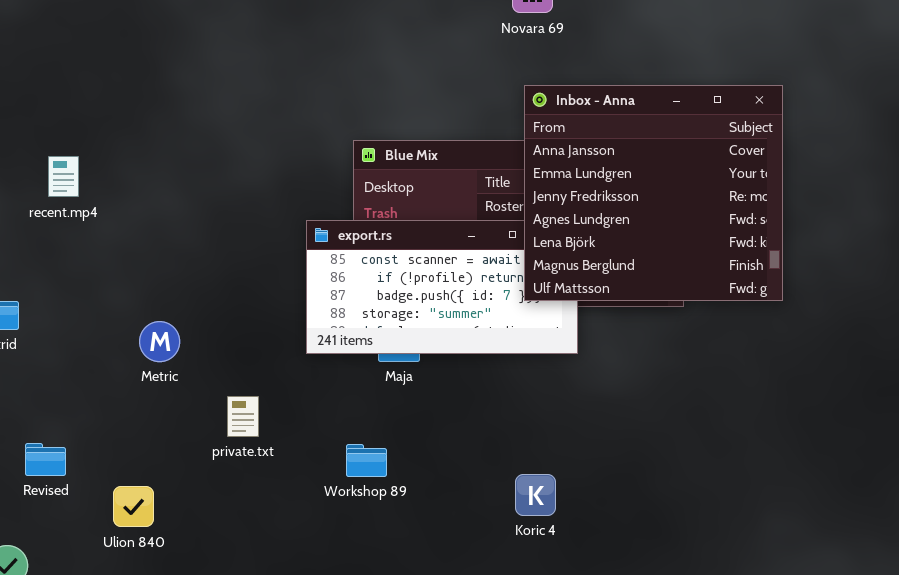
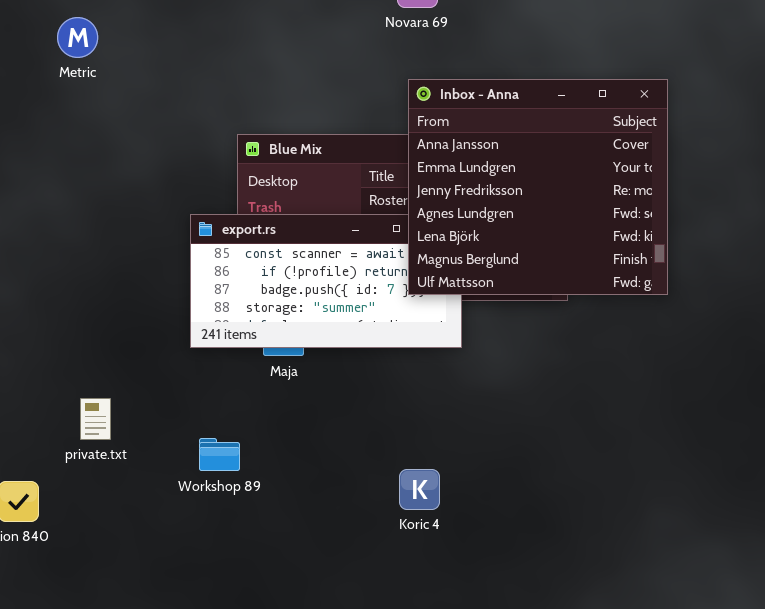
Metric: [139,321,180,362] -> [57,17,98,58], moved
private.txt: [227,396,259,437] -> [80,398,111,440], moved
Workshop 89: [346,444,387,477] -> [199,438,240,471], moved

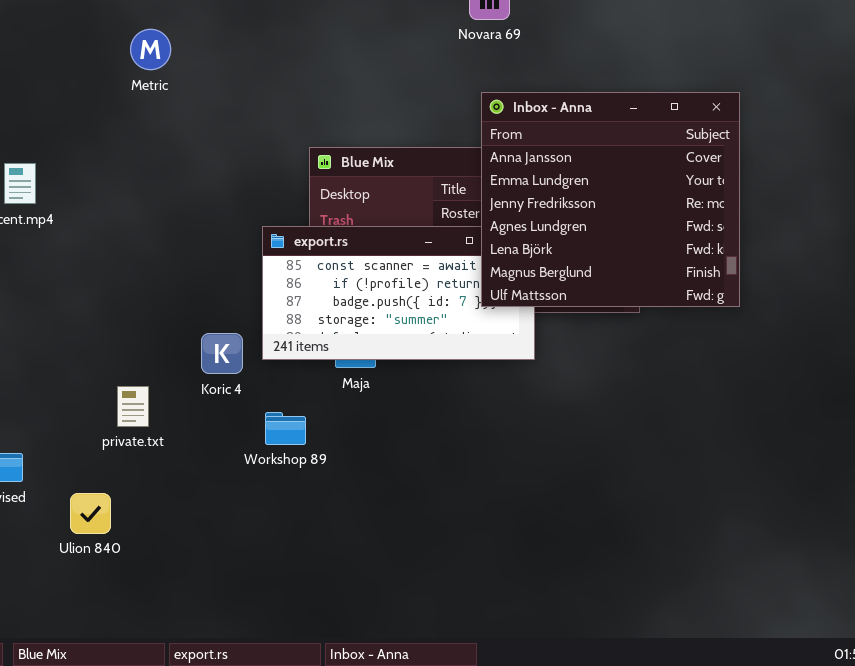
private.txt: [80,398,111,440] -> [117,386,149,427], moved
Workshop 89: [199,438,240,471] -> [265,412,306,445], moved
Koric 4: [399,469,440,510] -> [201,333,243,374], moved

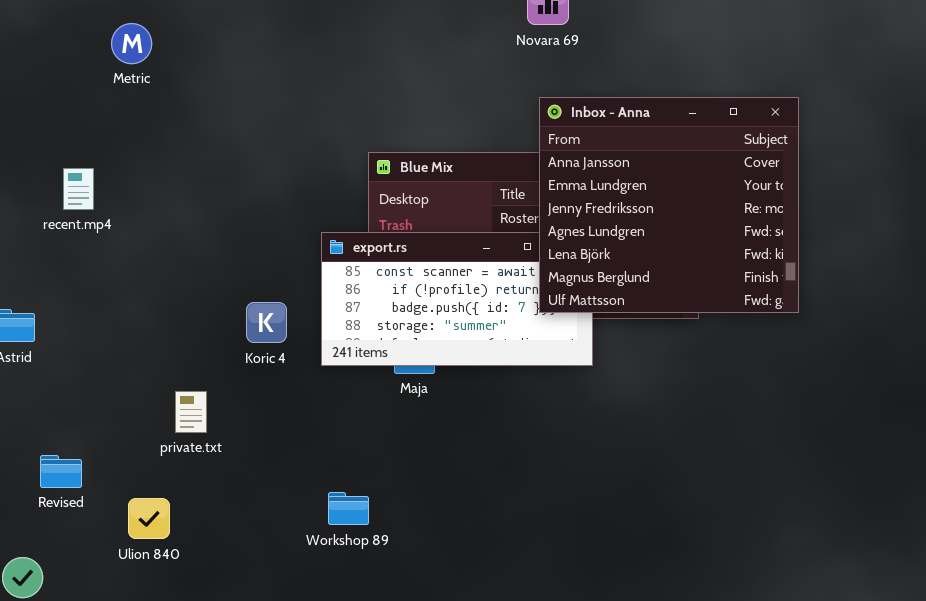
Metric: [130,29,171,70] -> [111,23,152,64], moved
Koric 4: [201,333,243,374] -> [246,302,287,343], moved
Workshop 89: [265,412,306,445] -> [328,492,369,525], moved

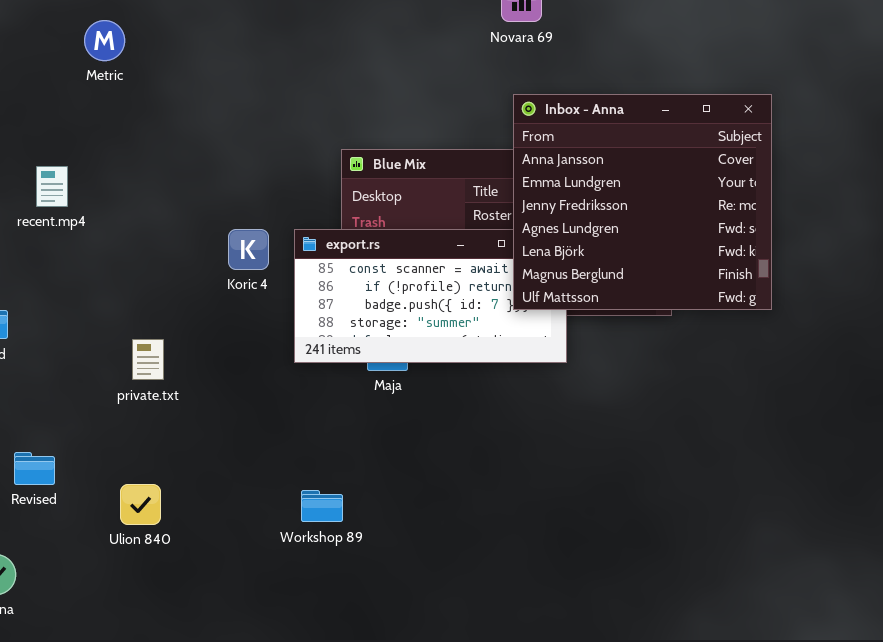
Koric 4: [246,302,287,343] -> [228,229,269,270], moved
private.txt: [175,391,207,433] -> [132,339,164,380], moved
Ulion 840: [128,498,170,539] -> [120,484,161,525], moved

